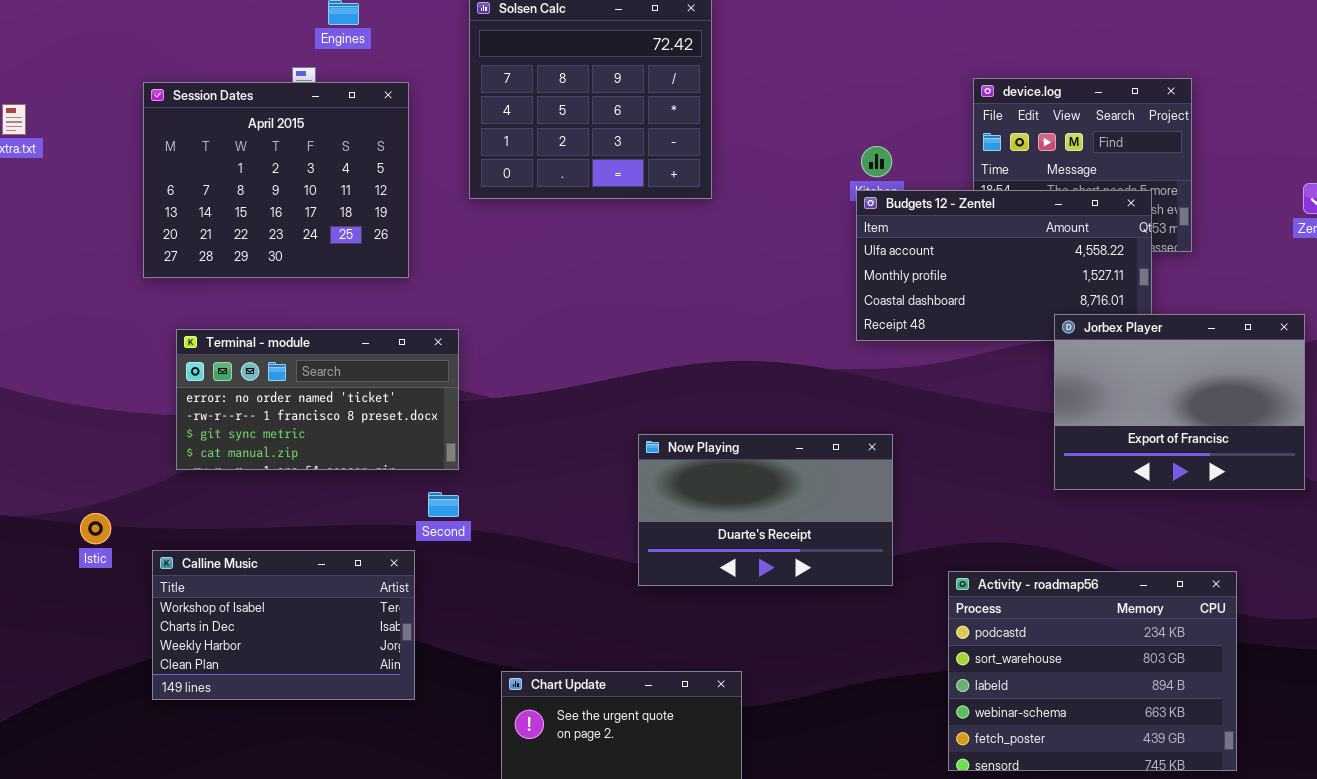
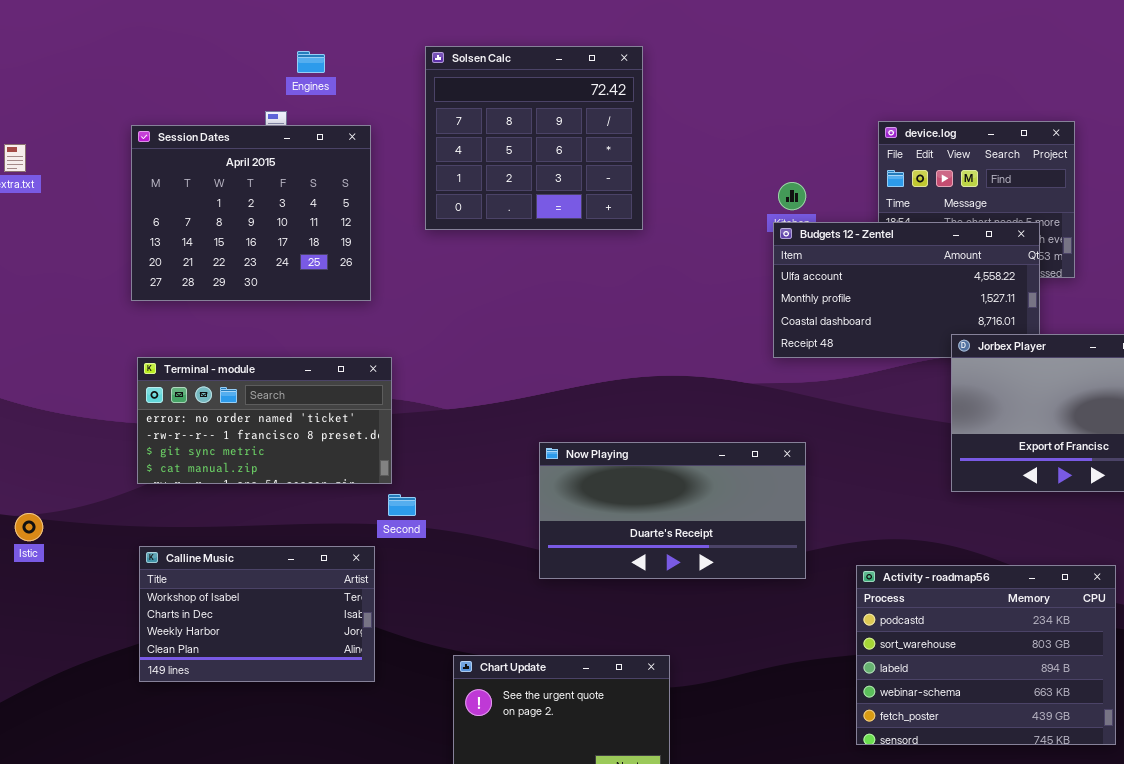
Terminal - module: [176,329,459,470] -> [137,357,392,484], moved
Now Playing: [638,434,893,586] -> [539,442,806,579], resized
Istic: [80,513,111,544] -> [15,513,43,541], moved

